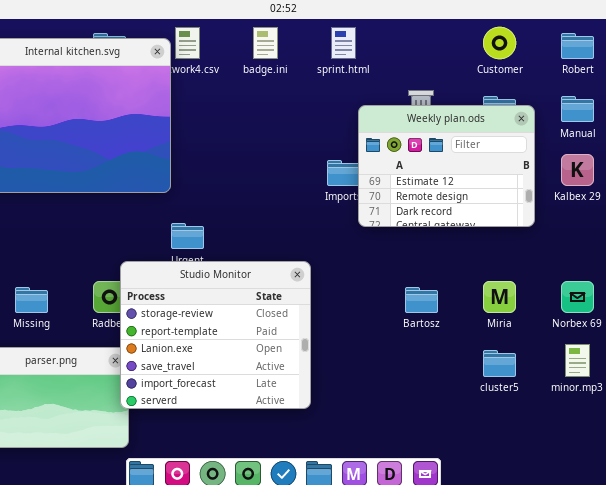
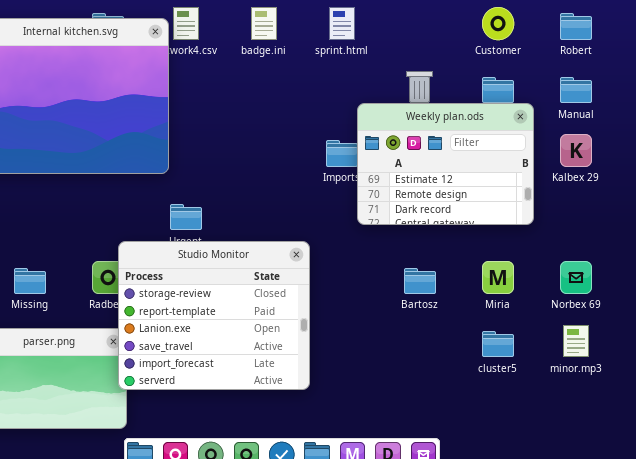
Weekly plan.ods: [358,105,535,227] -> [357,103,534,225], moved

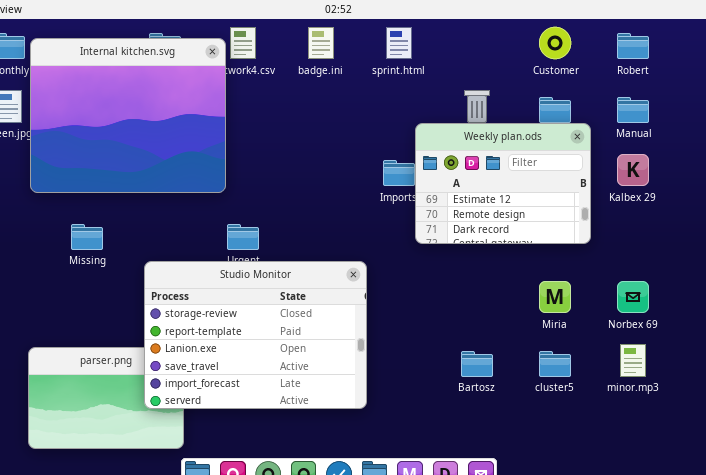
Studio Monitor: [118,241,310,390] -> [144,261,367,409], resized
Missing: [14,268,46,294] -> [71,224,103,250], moved
Bartosz: [404,268,436,294] -> [461,351,493,377], moved

